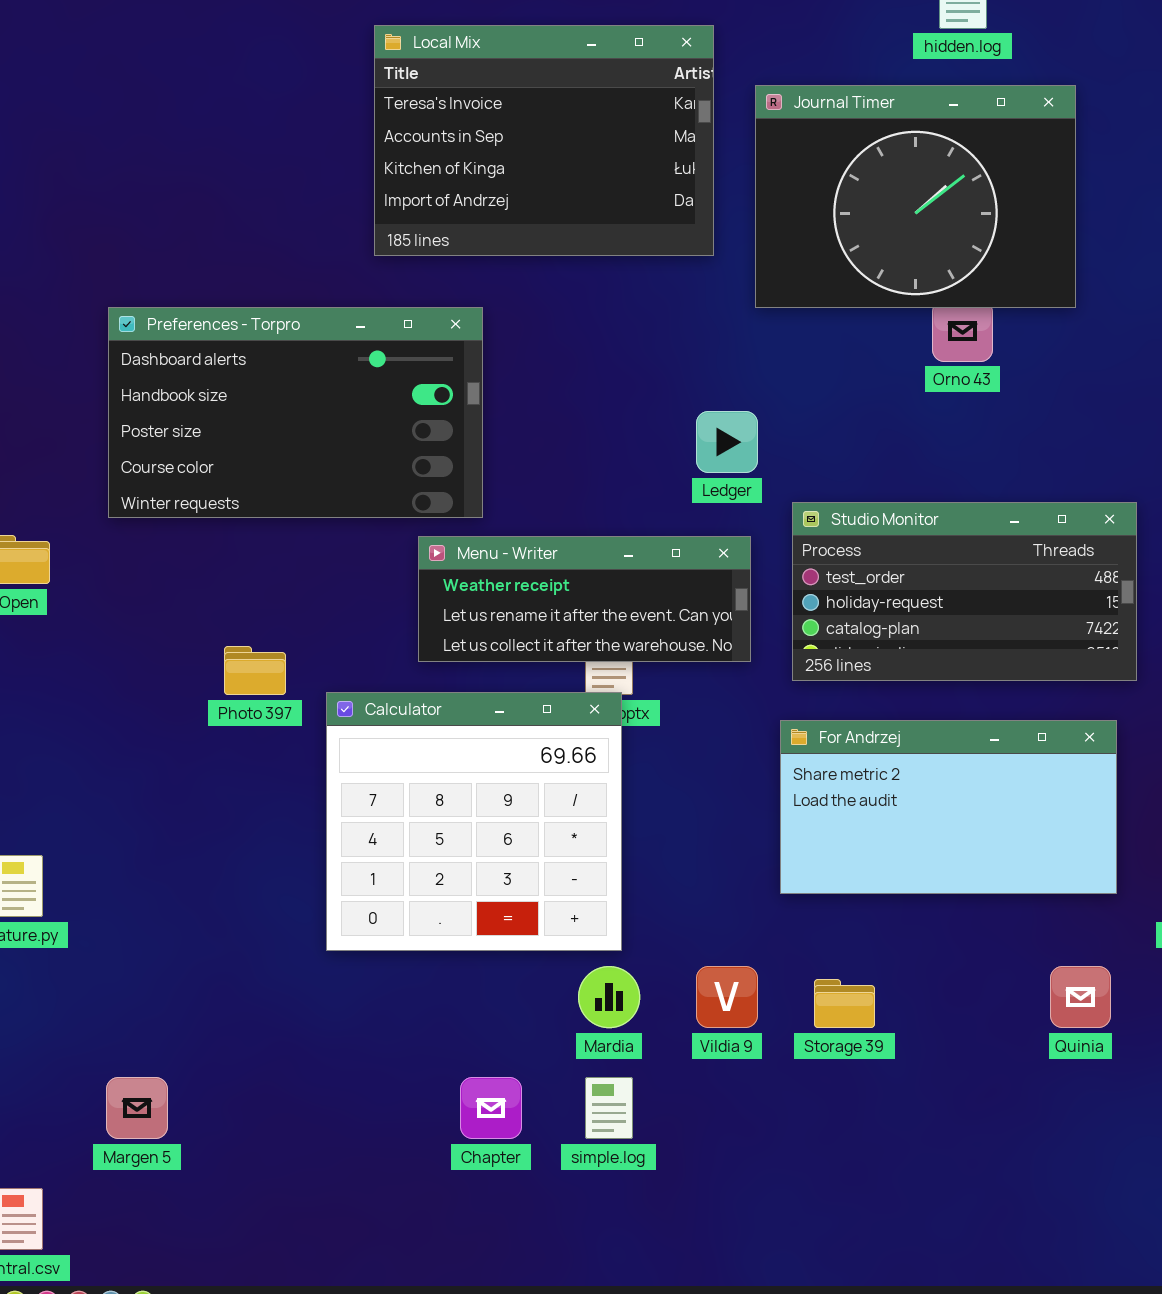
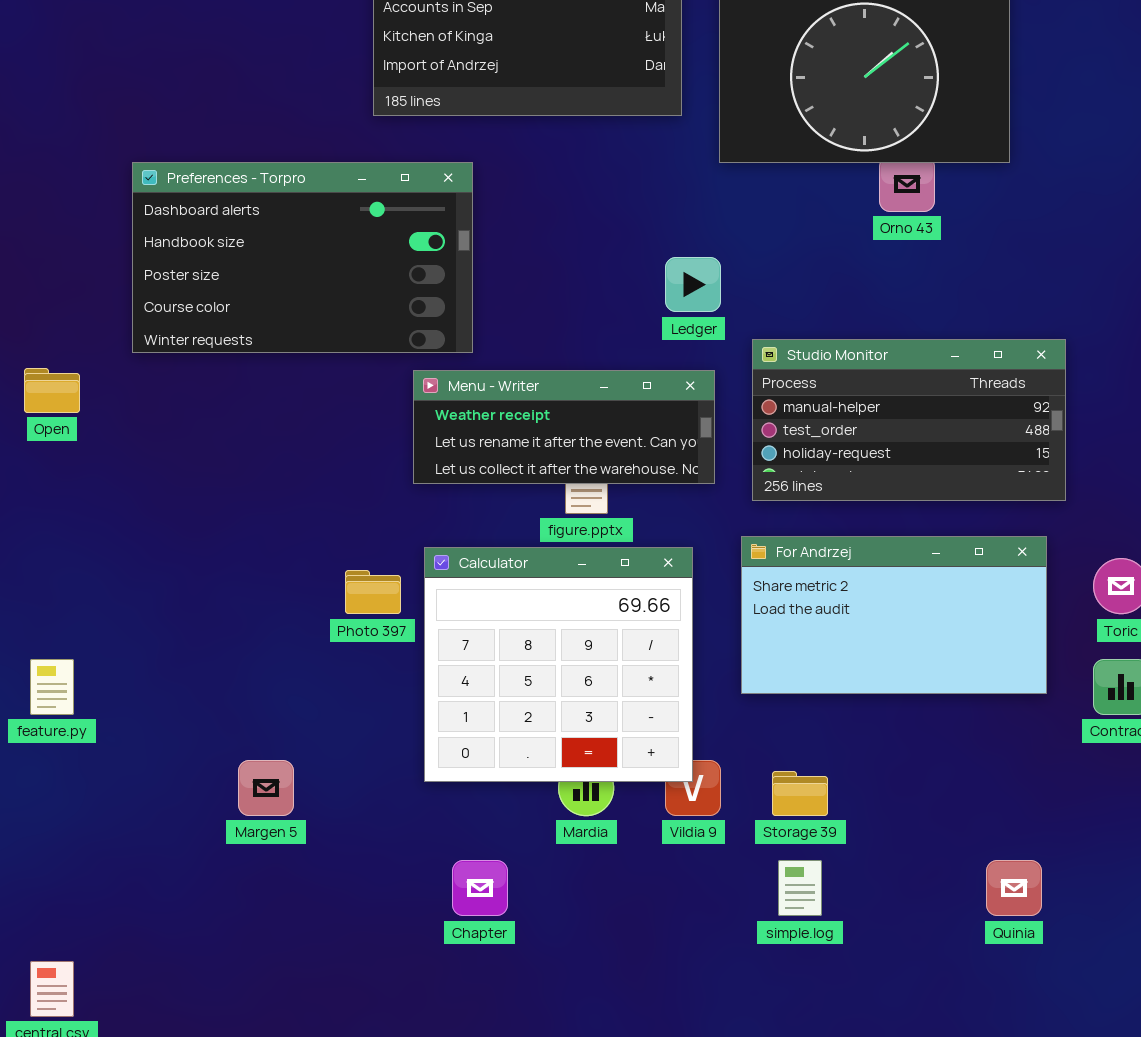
Studio Monitor: [792,502,1137,681] -> [752,339,1066,501], scrolled up 1 row
Photo 397: [224,646,286,695] -> [345,570,401,614], moved
Calculator: [326,692,622,951] -> [424,547,693,782], moved
Quinia: [1050,966,1111,1028] -> [986,860,1042,916], moved
Margen 5: [106,1077,168,1139] -> [238,760,294,816], moved
simple.log: [585,1077,633,1139] -> [778,860,822,916], moved

